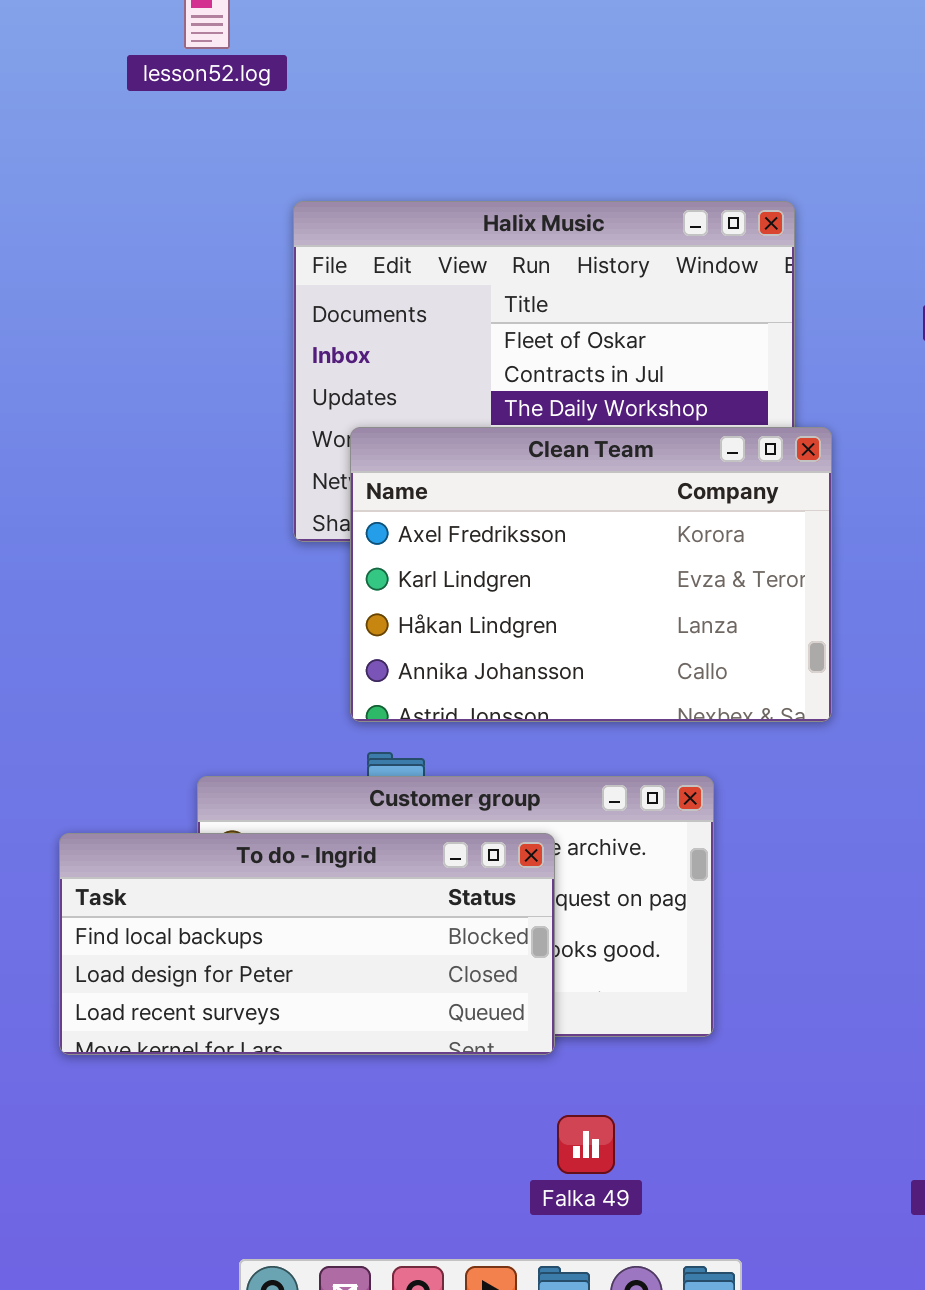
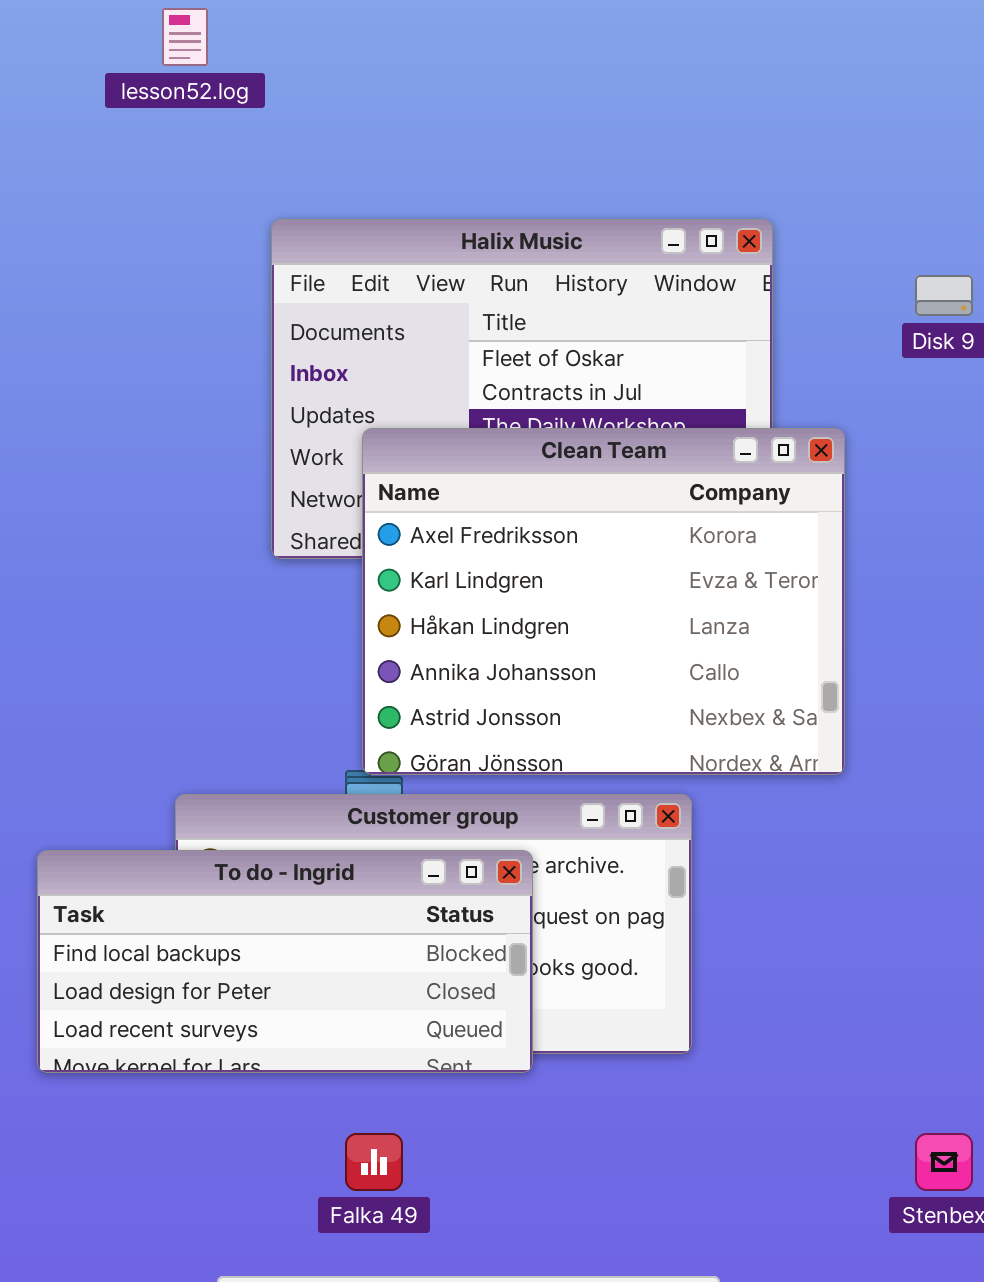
Clean Team: [350,427,832,722] -> [362,428,845,775], moved, resized
Falka 49: [557,1115,615,1174] -> [345,1133,403,1191], moved

